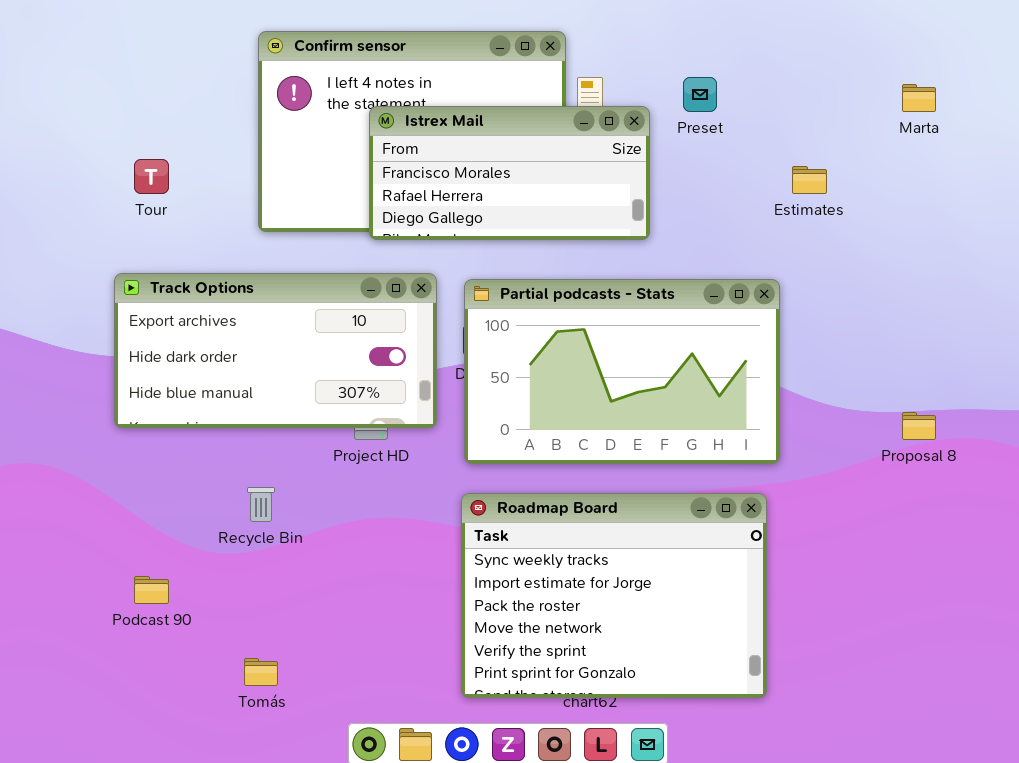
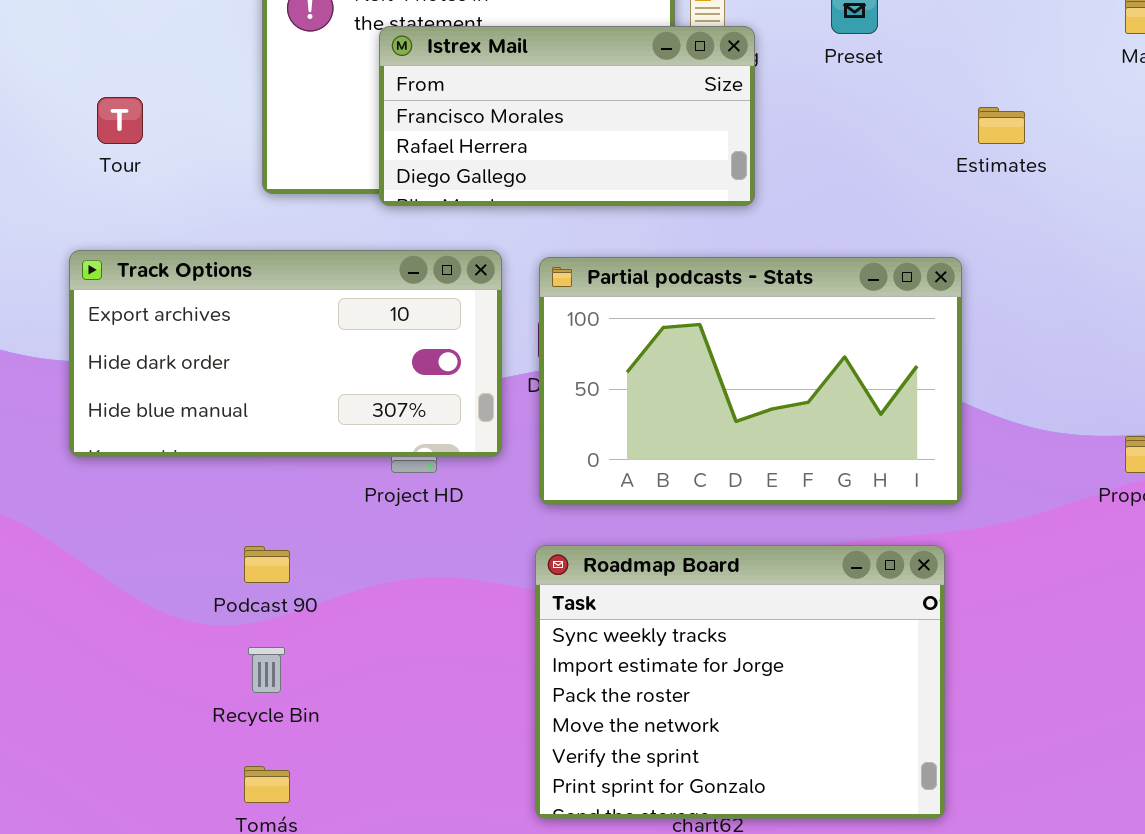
Istrex Mail: [369,106,650,240] -> [379,26,755,206], moved
Recycle Bin: [247,487,275,522] -> [248,647,285,693], moved
Podcast 90: [134,576,169,604] -> [244,546,290,583], moved

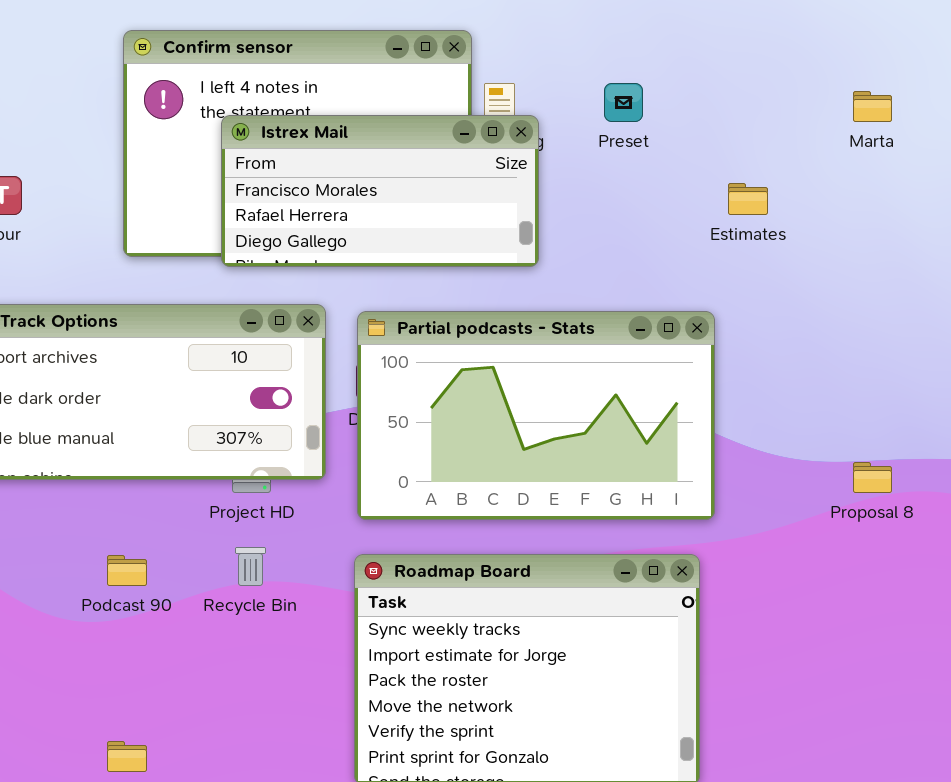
Recycle Bin: [248,647,285,693] -> [235,547,266,586], moved

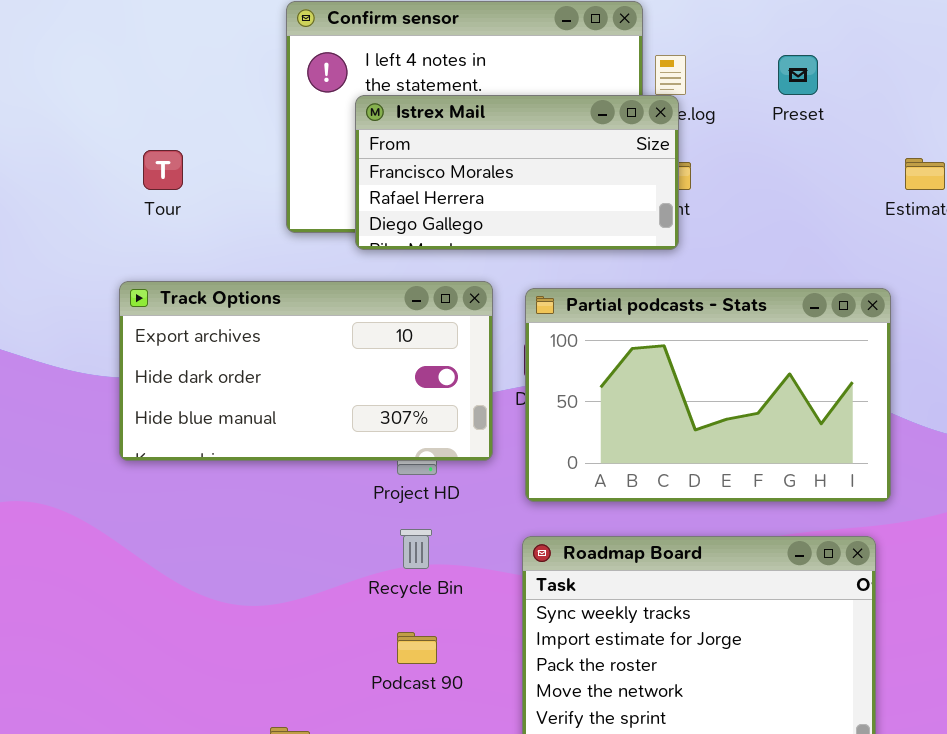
Istrex Mail: [221,115,539,267] -> [355,95,679,250], moved
Podcast 90: [107,555,147,586] -> [397,632,437,664], moved

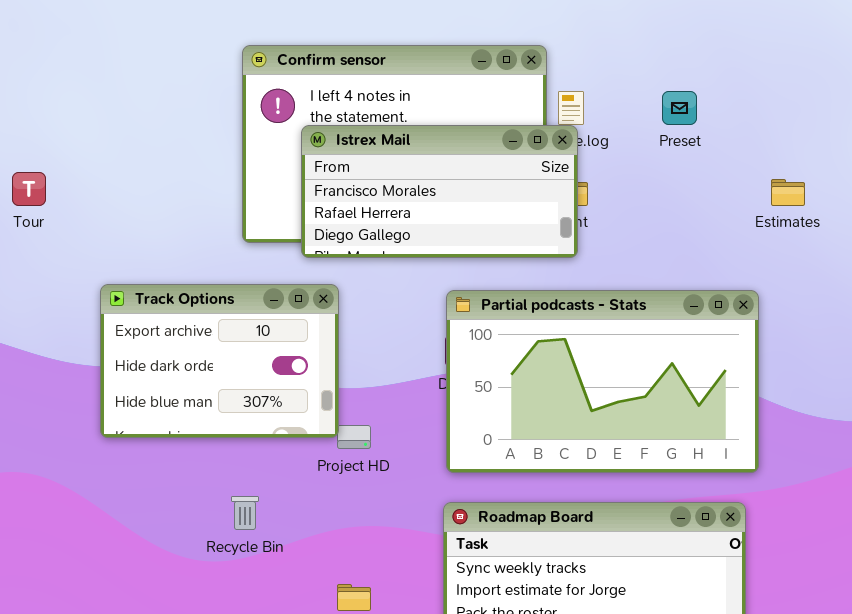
Tour: [143,150,183,190] -> [12,172,46,206], moved
Track Options: [119,281,493,461] -> [100,284,339,438], resized
Recycle Bin: [400,529,432,569] -> [231,496,259,530], moved

